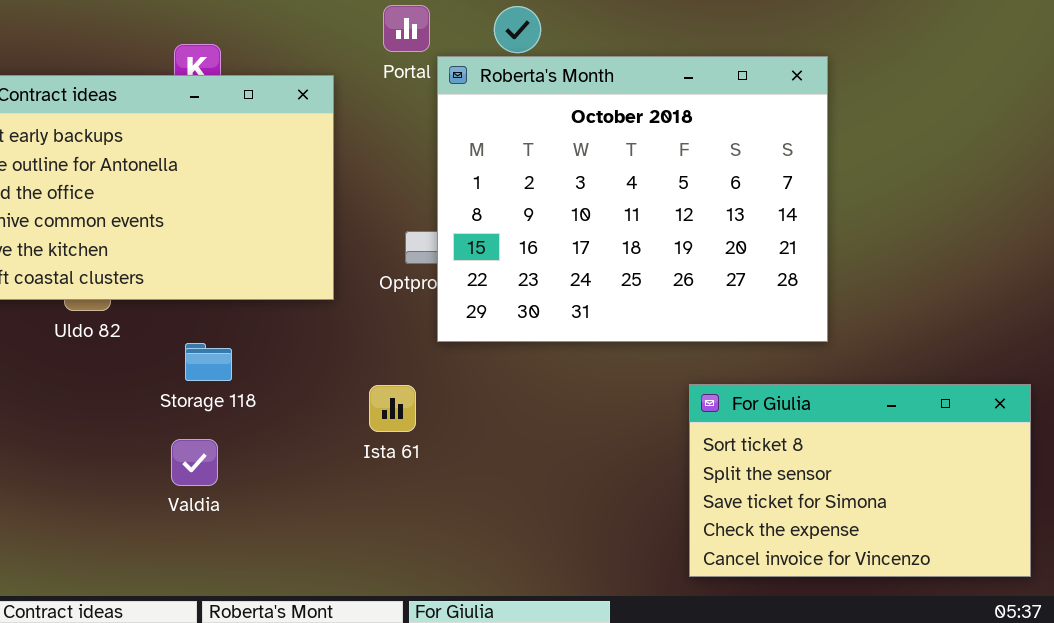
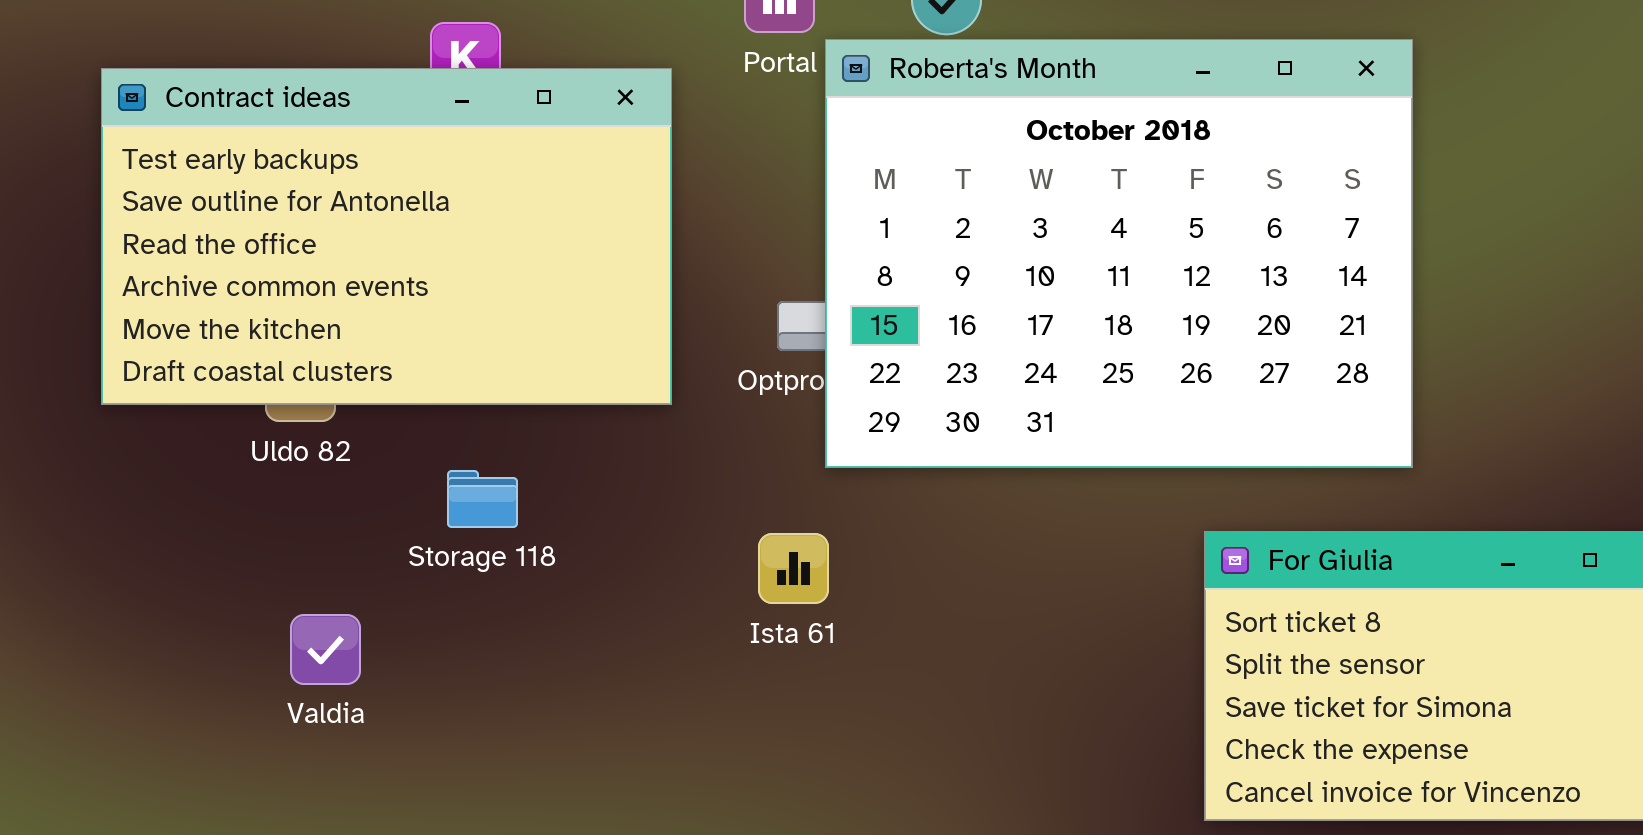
Ista 61: [369,385,416,432] -> [758,533,829,604], moved
Valdia: [171,439,218,486] -> [290,614,361,685], moved

